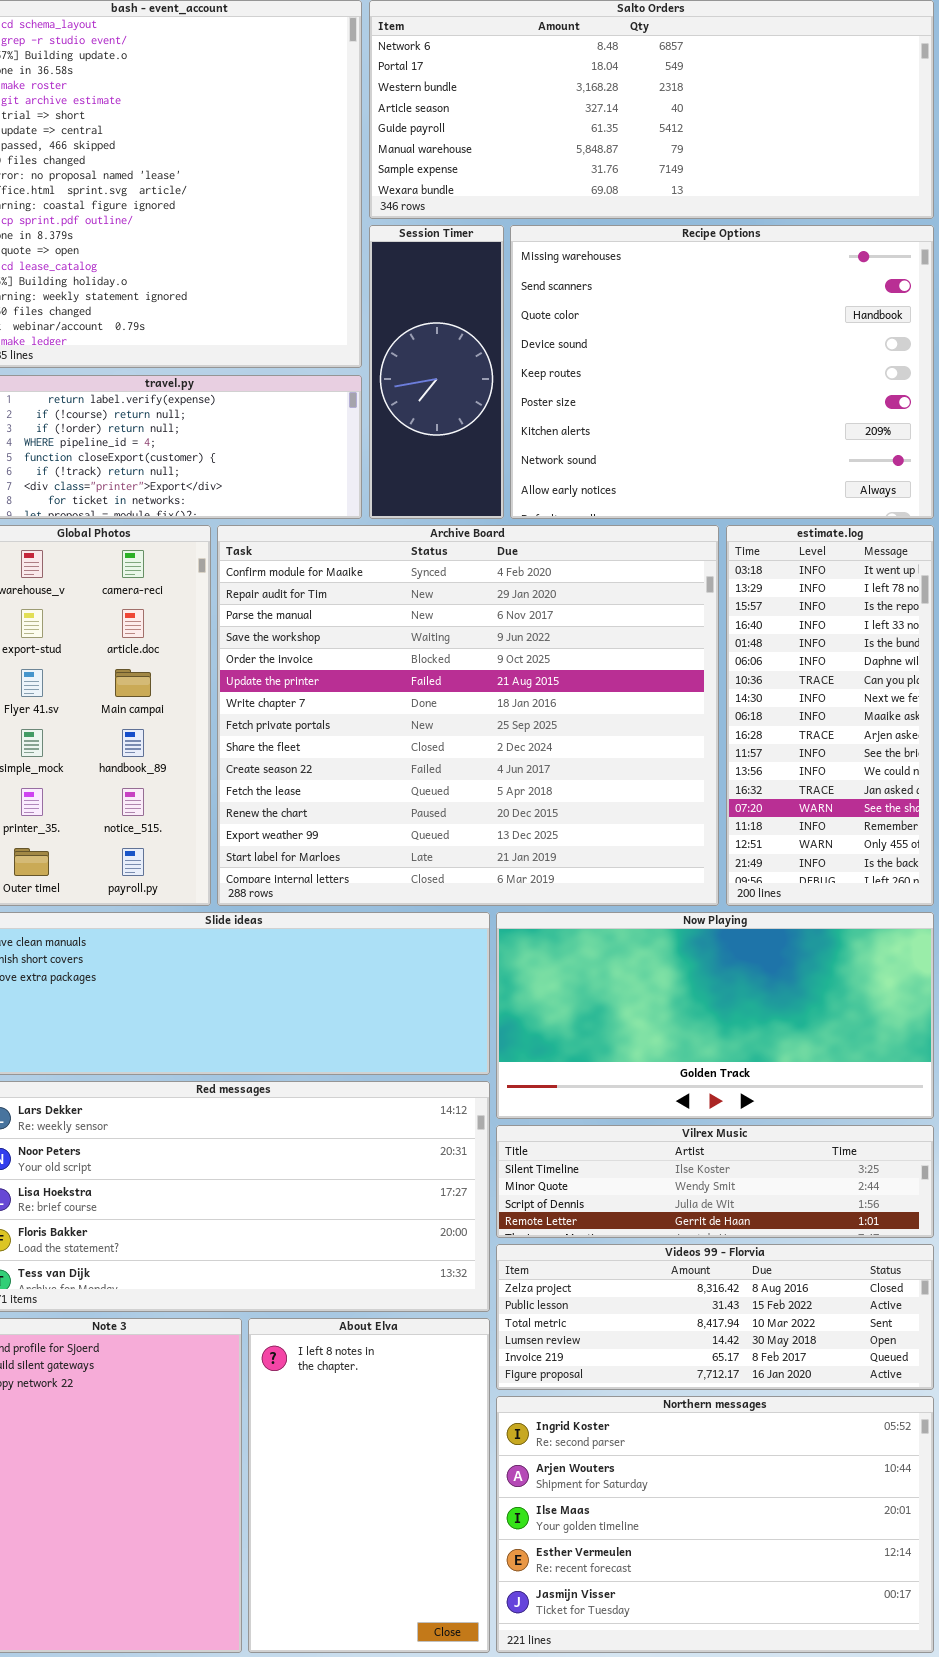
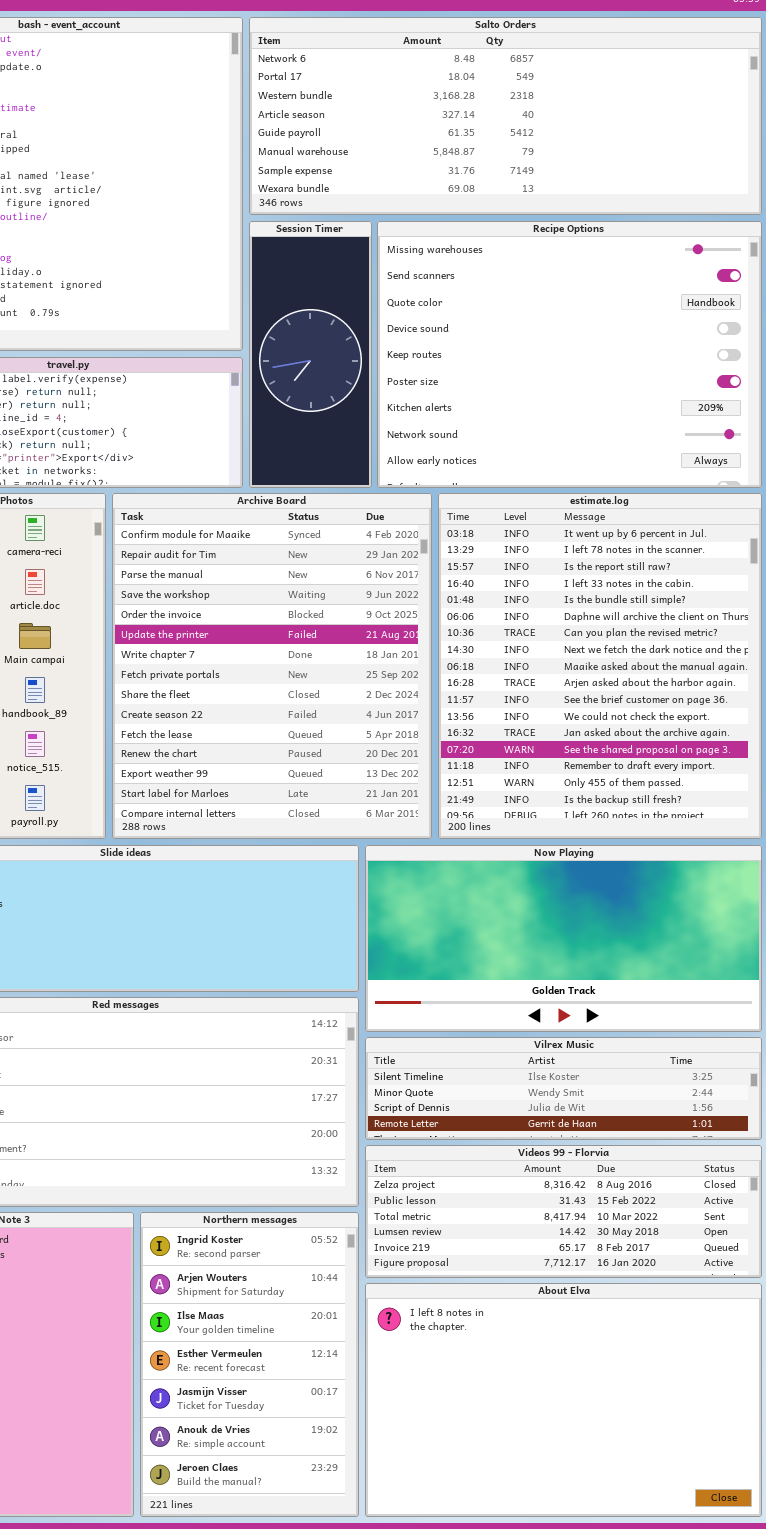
Archive Board: [217,525,719,906] -> [112,493,432,839], resized
estimate.log: [726,525,934,906] -> [438,493,762,839], resized
About Elva: [248,1318,490,1653] -> [365,1283,762,1517], moved, resized
Northern messages: [496,1396,934,1653] -> [140,1212,359,1517], moved, resized

